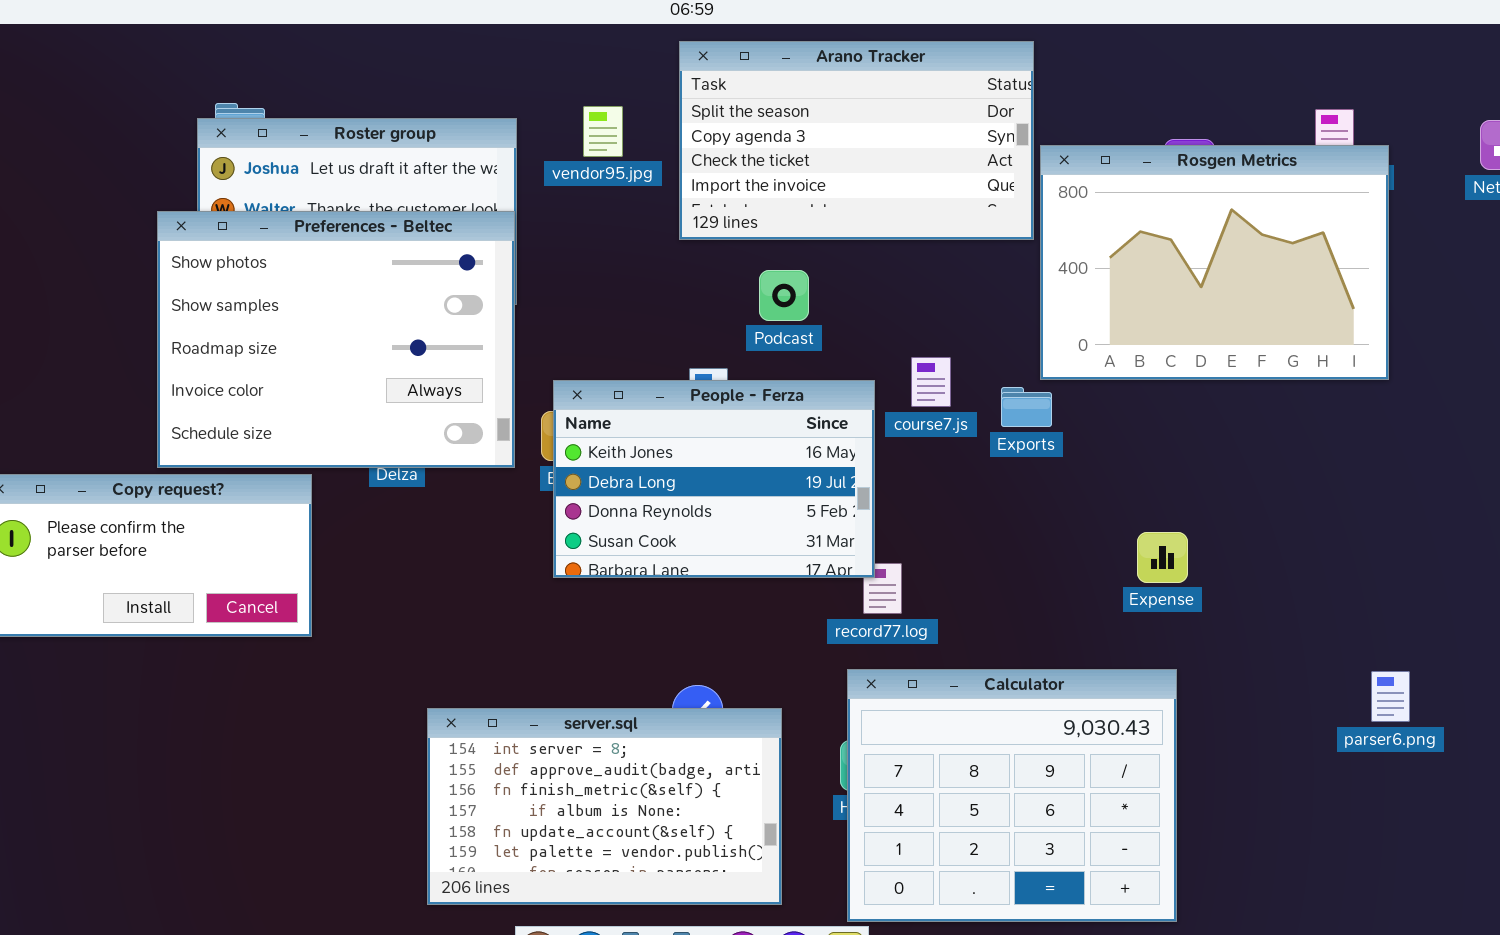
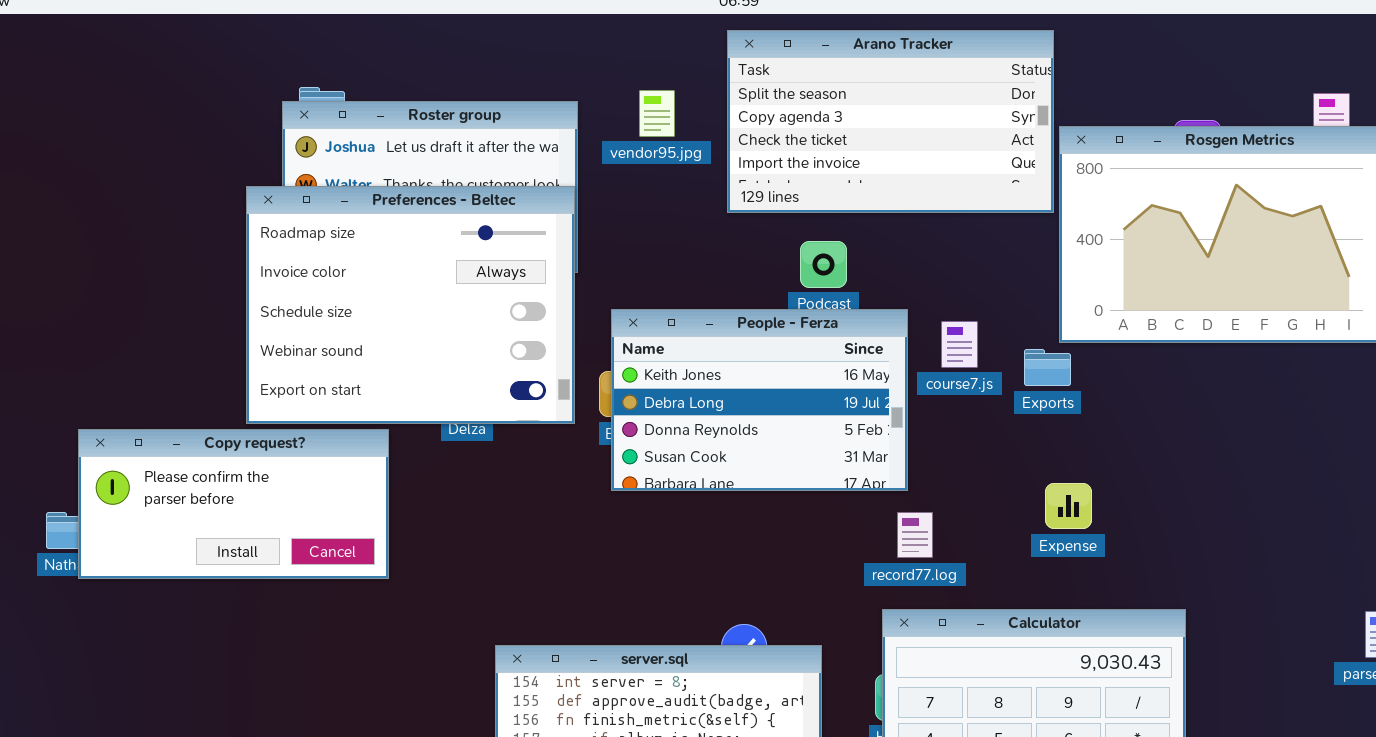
Preferences - Beltec: [157,211,515,468] -> [246,186,575,424], scrolled down 2 rows
People - Ferza: [553,380,875,578] -> [611,309,908,491], moved
Expense: [1137,532,1188,583] -> [1045,483,1092,529], moved

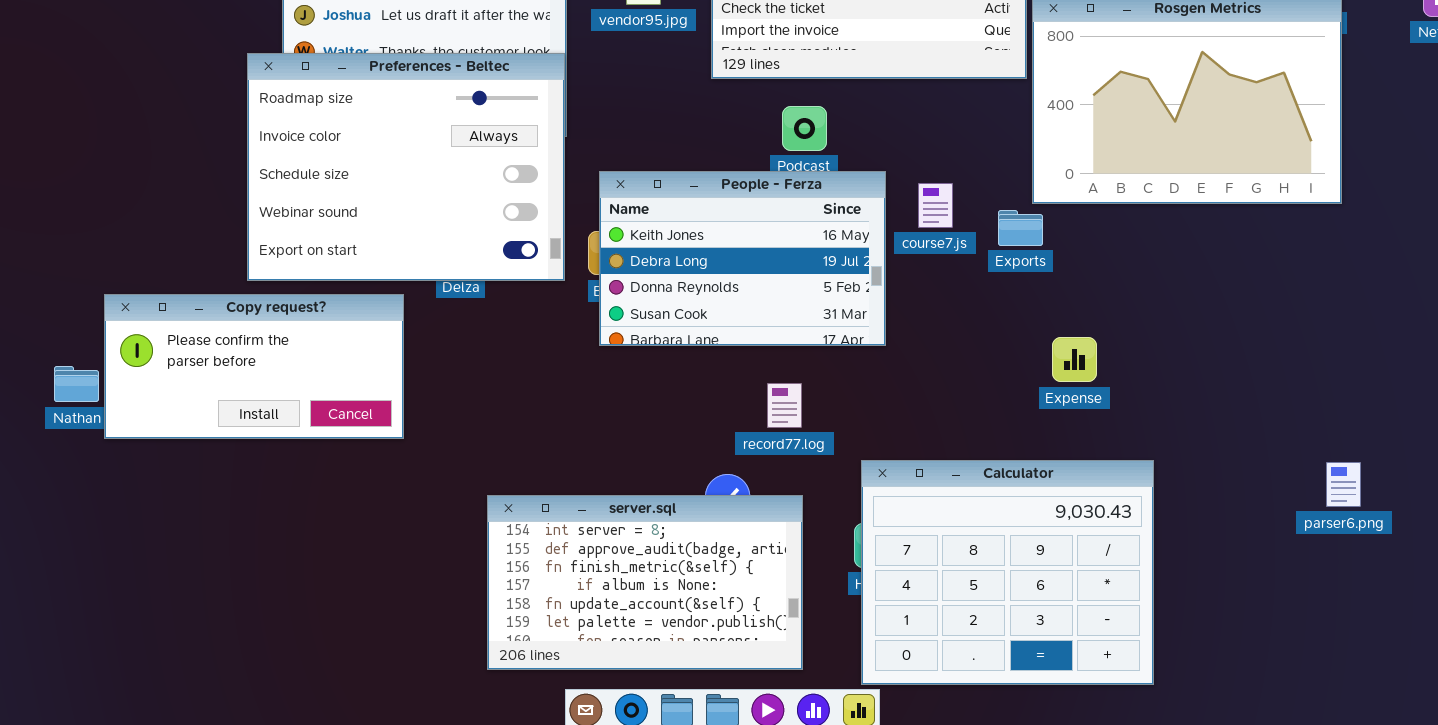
Copy request?: [78,429,389,579] -> [104,294,404,439], moved
Expense: [1045,483,1092,529] -> [1052,337,1097,382], moved
record77.log: [897,512,933,558] -> [767,383,802,428], moved

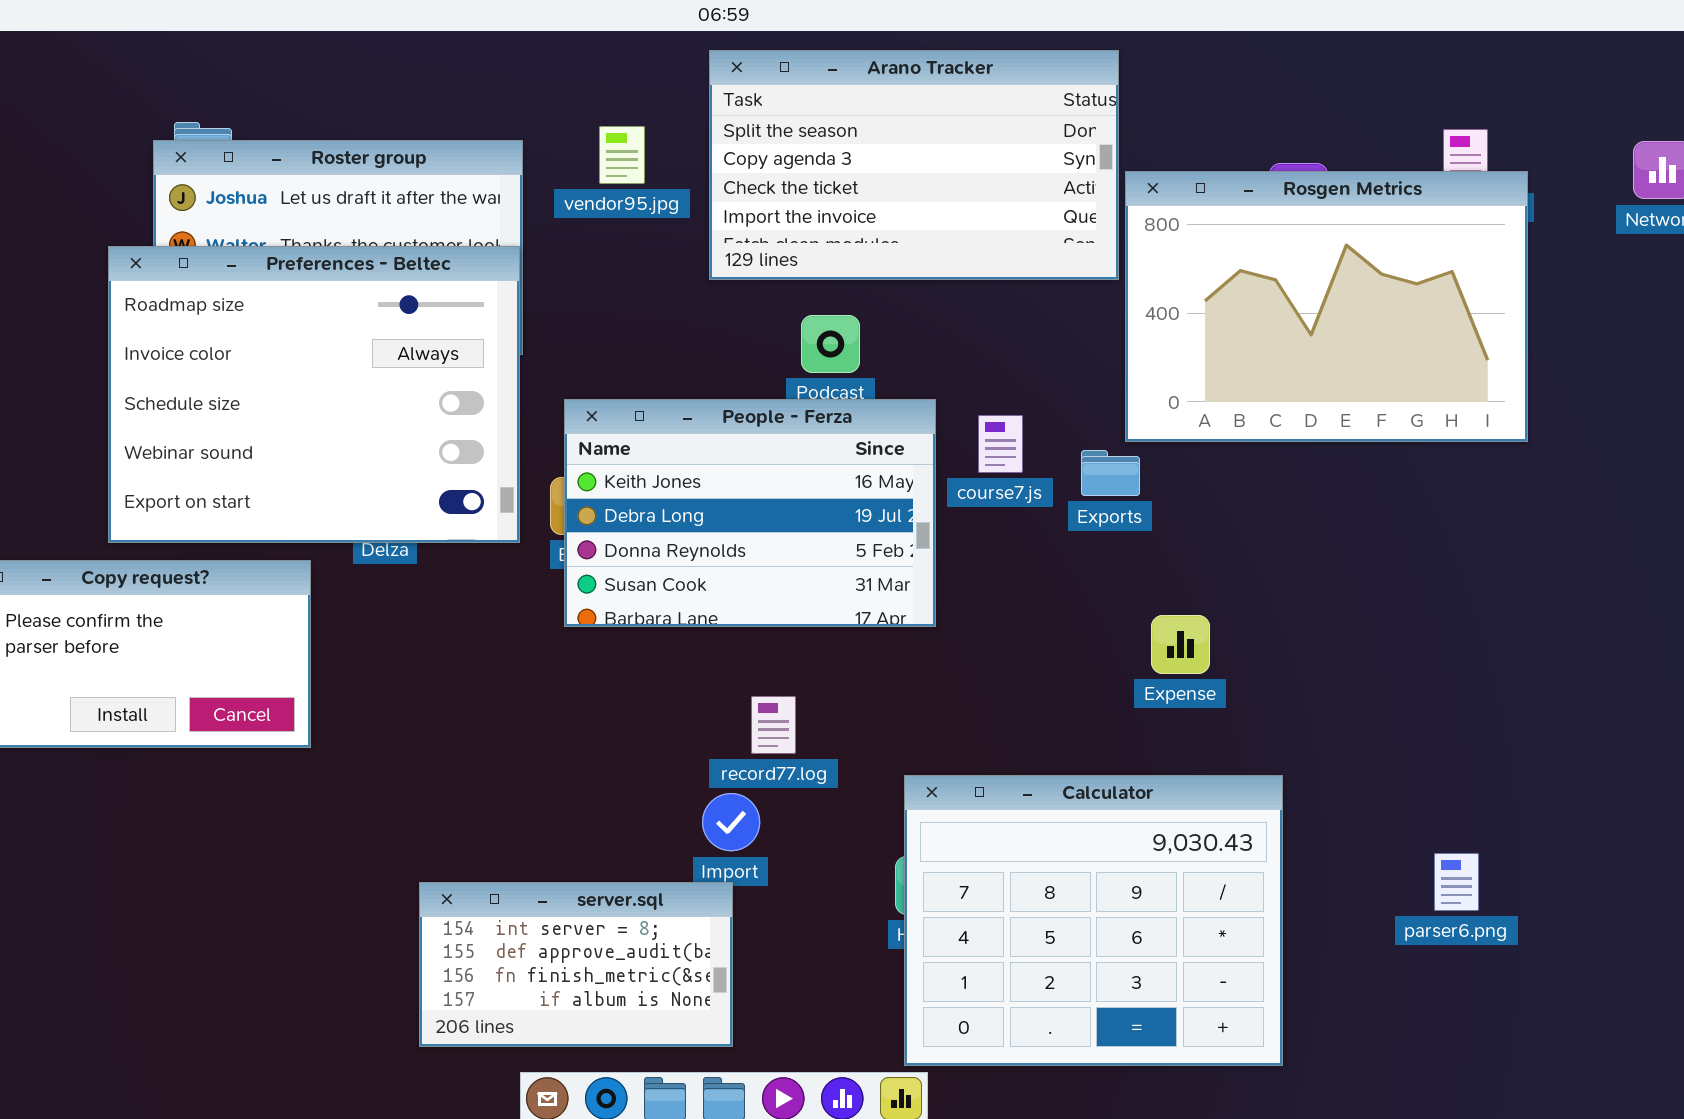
record77.log: [767,383,802,428] -> [751,696,796,754], moved
parser6.png: [1326,462,1361,507] -> [1434,853,1479,911], moved
server.sql: [487,495,803,670] -> [419,882,733,1047], resized

